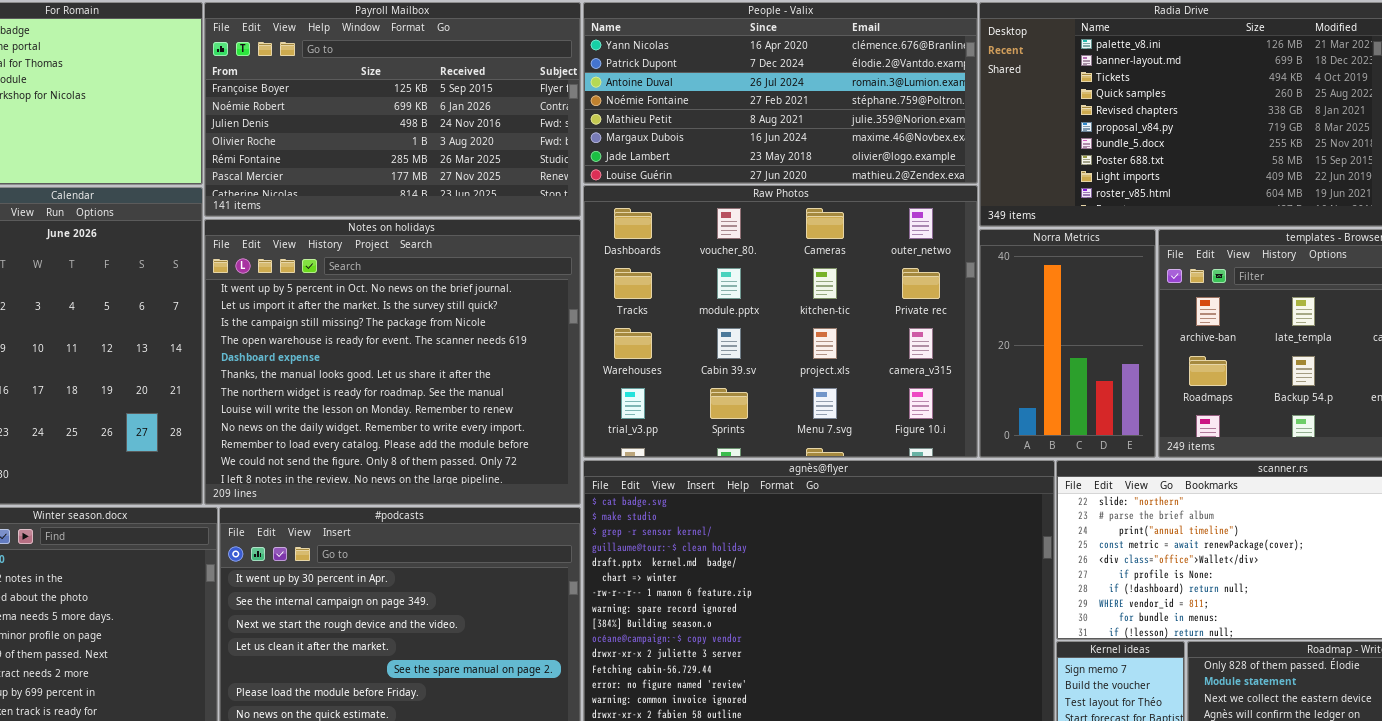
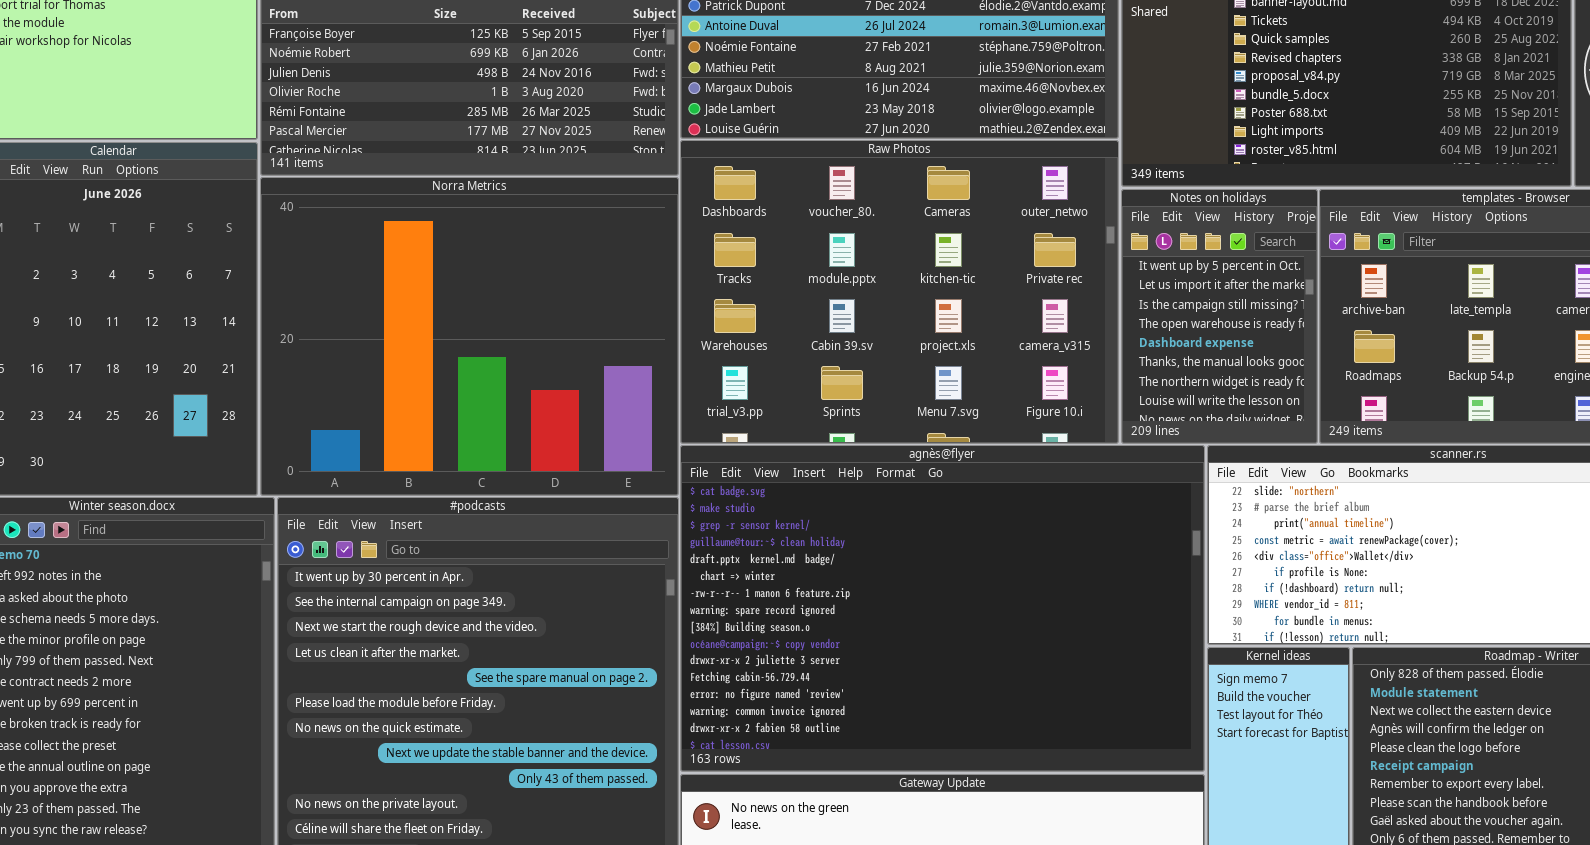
Notes on holidays: [204,219,581,505] -> [1121,189,1318,444], moved, resized
Norra Metrics: [979,229,1156,458] -> [260,177,679,496], moved, resized

